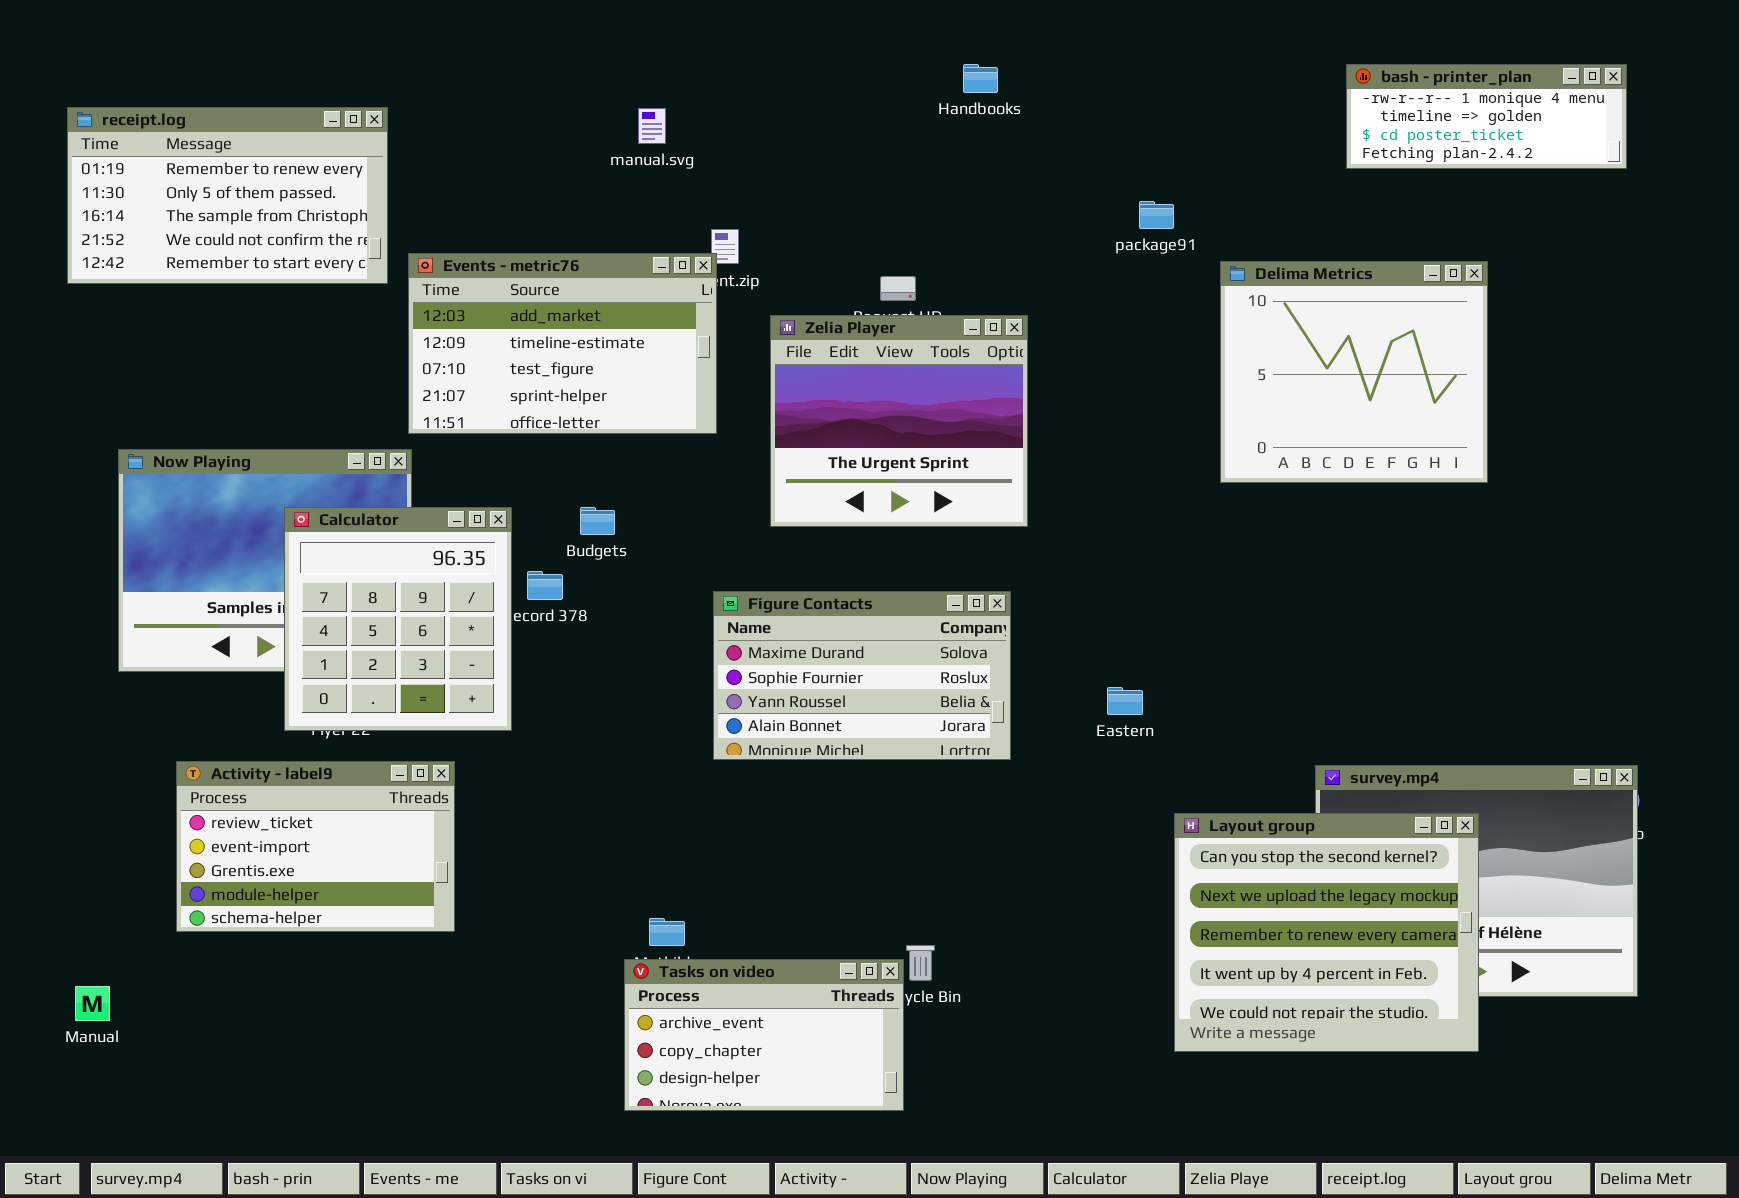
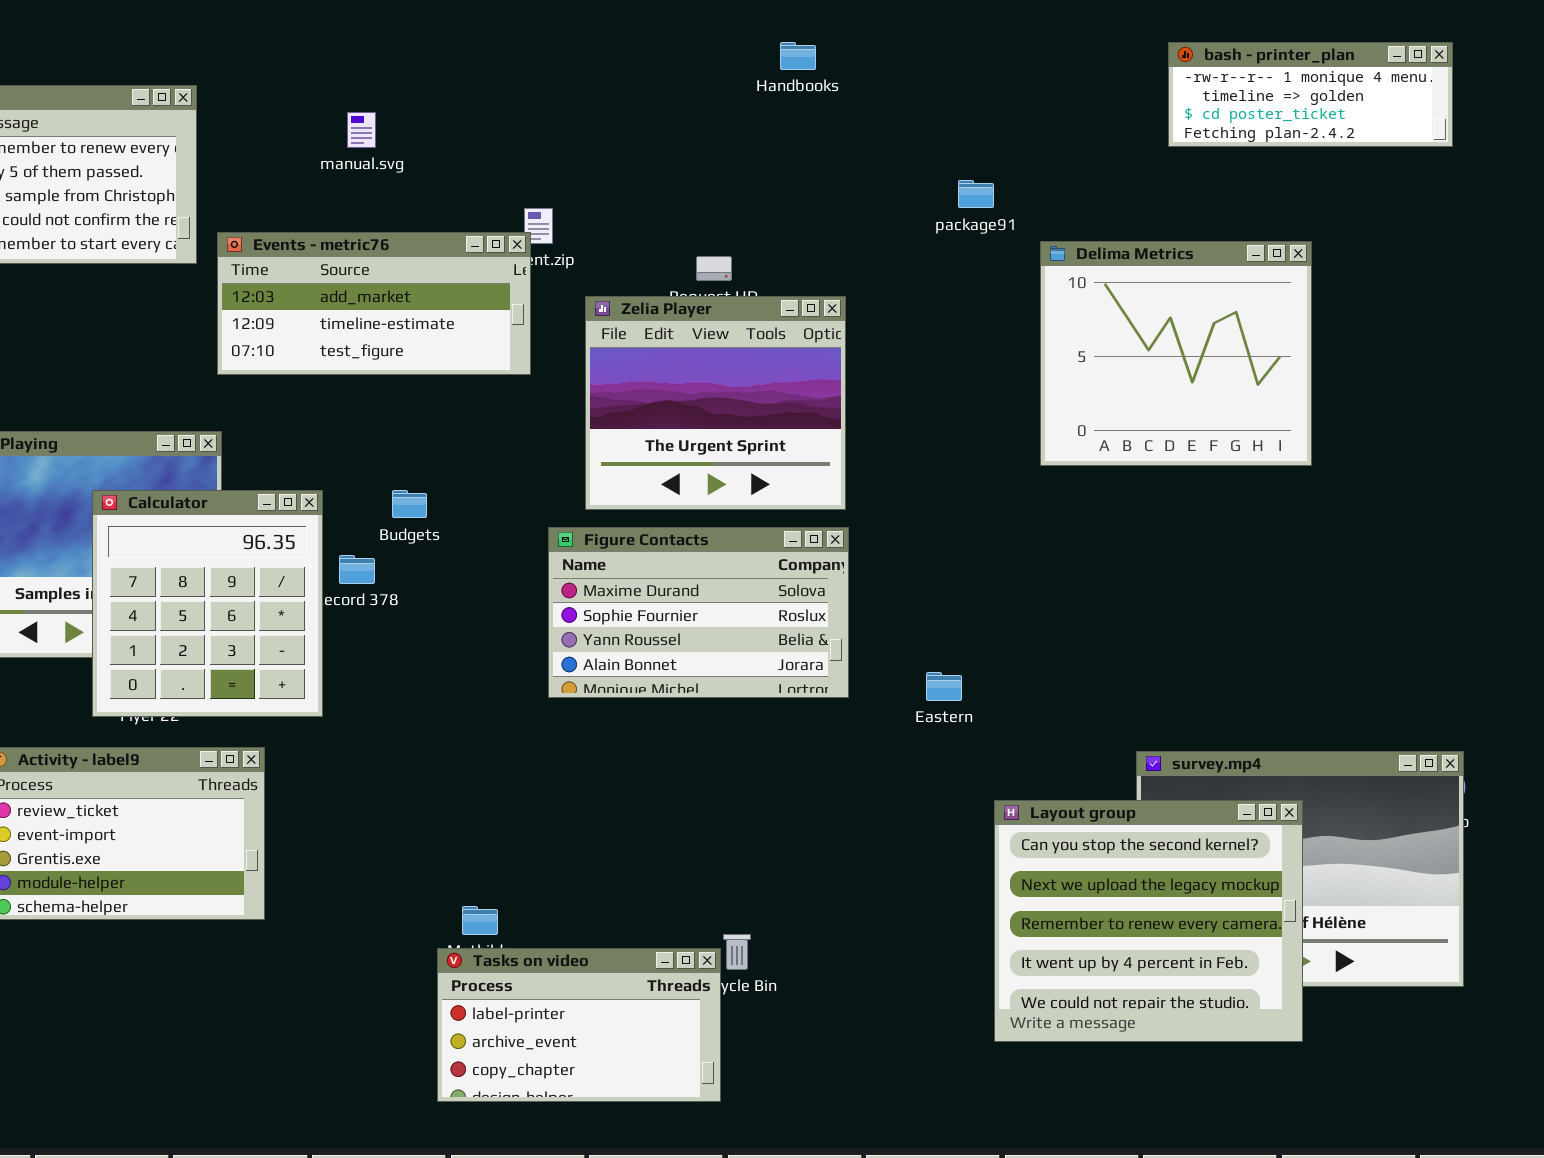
manual.svg: [638,108,666,144] -> [347,112,376,148], moved
Events - metric76: [408,253,717,434] -> [217,232,531,375], resized
Figure Contacts: [713,591,1011,760] -> [548,527,849,698], moved
Tasks on video: [624,959,904,1111] -> [437,948,721,1102], scrolled up 1 row

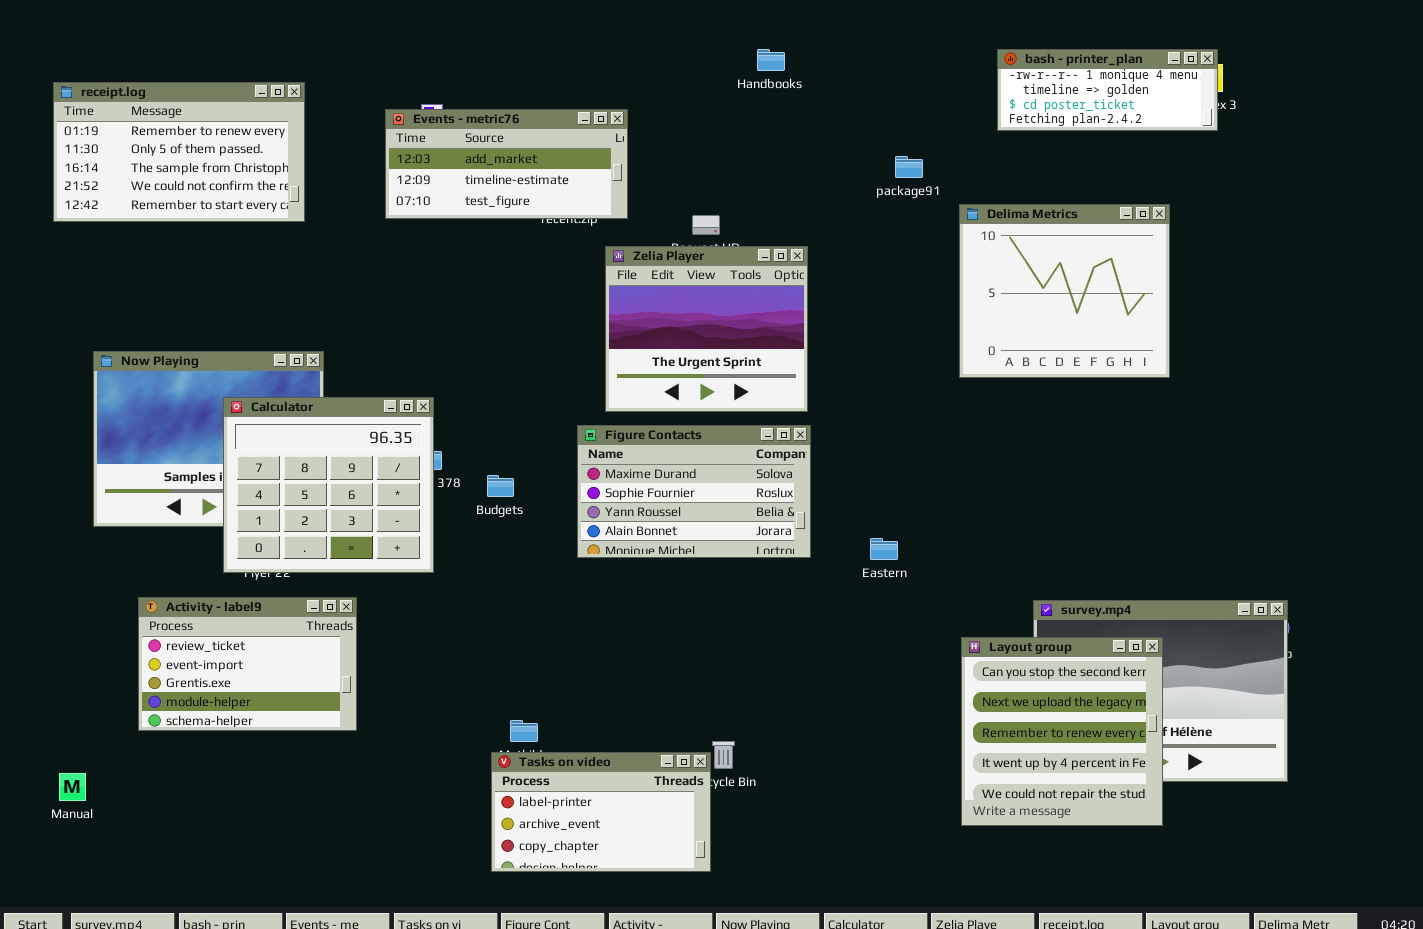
bash - printer_plan: [1168,42,1453,147] -> [997,49,1218,131], moved
Events - metric76: [217,232,531,375] -> [385,109,628,219], moved
Calculator: [92,490,323,717] -> [223,397,434,573], resized
Budgets: [392,490,427,518] -> [487,475,514,497], moved
Layout group: [994,800,1303,1042] -> [961,637,1163,826], resized

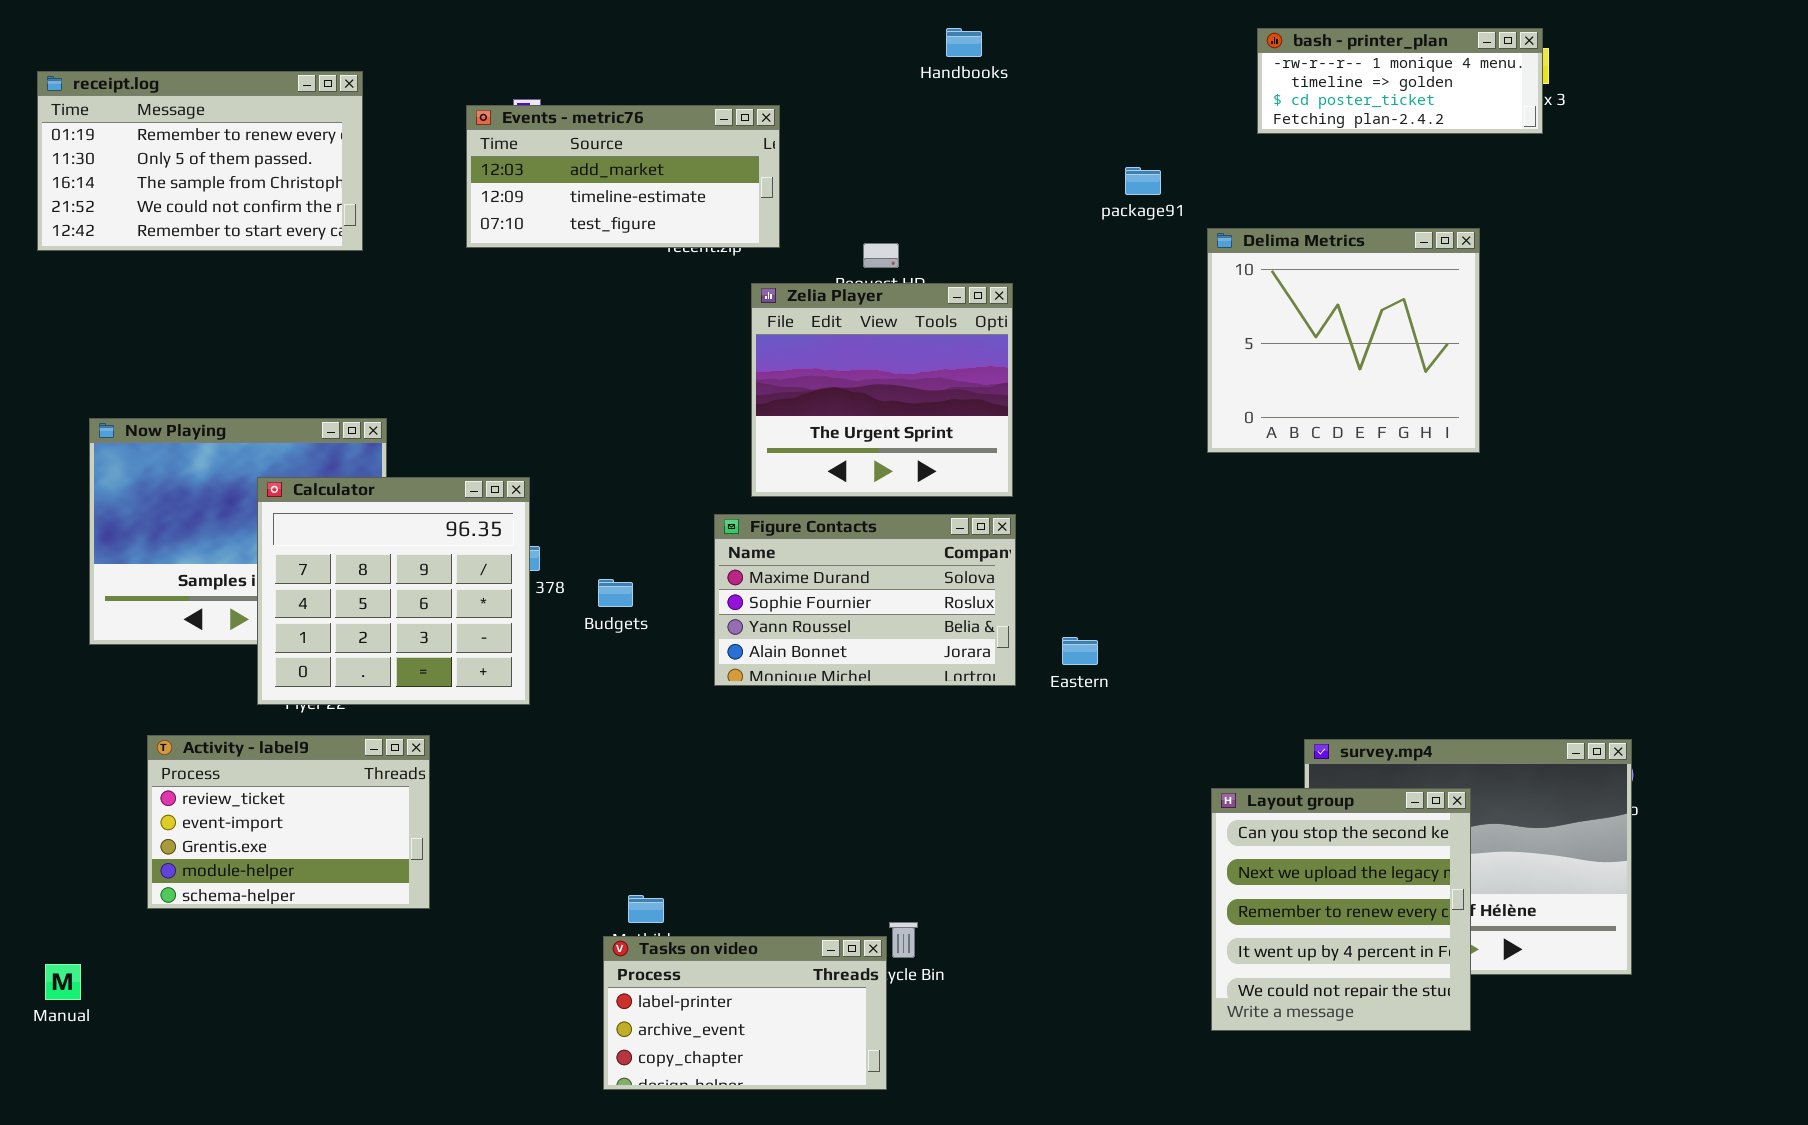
Eastern: [870,538,898,560] -> [1062,637,1098,665], moved

